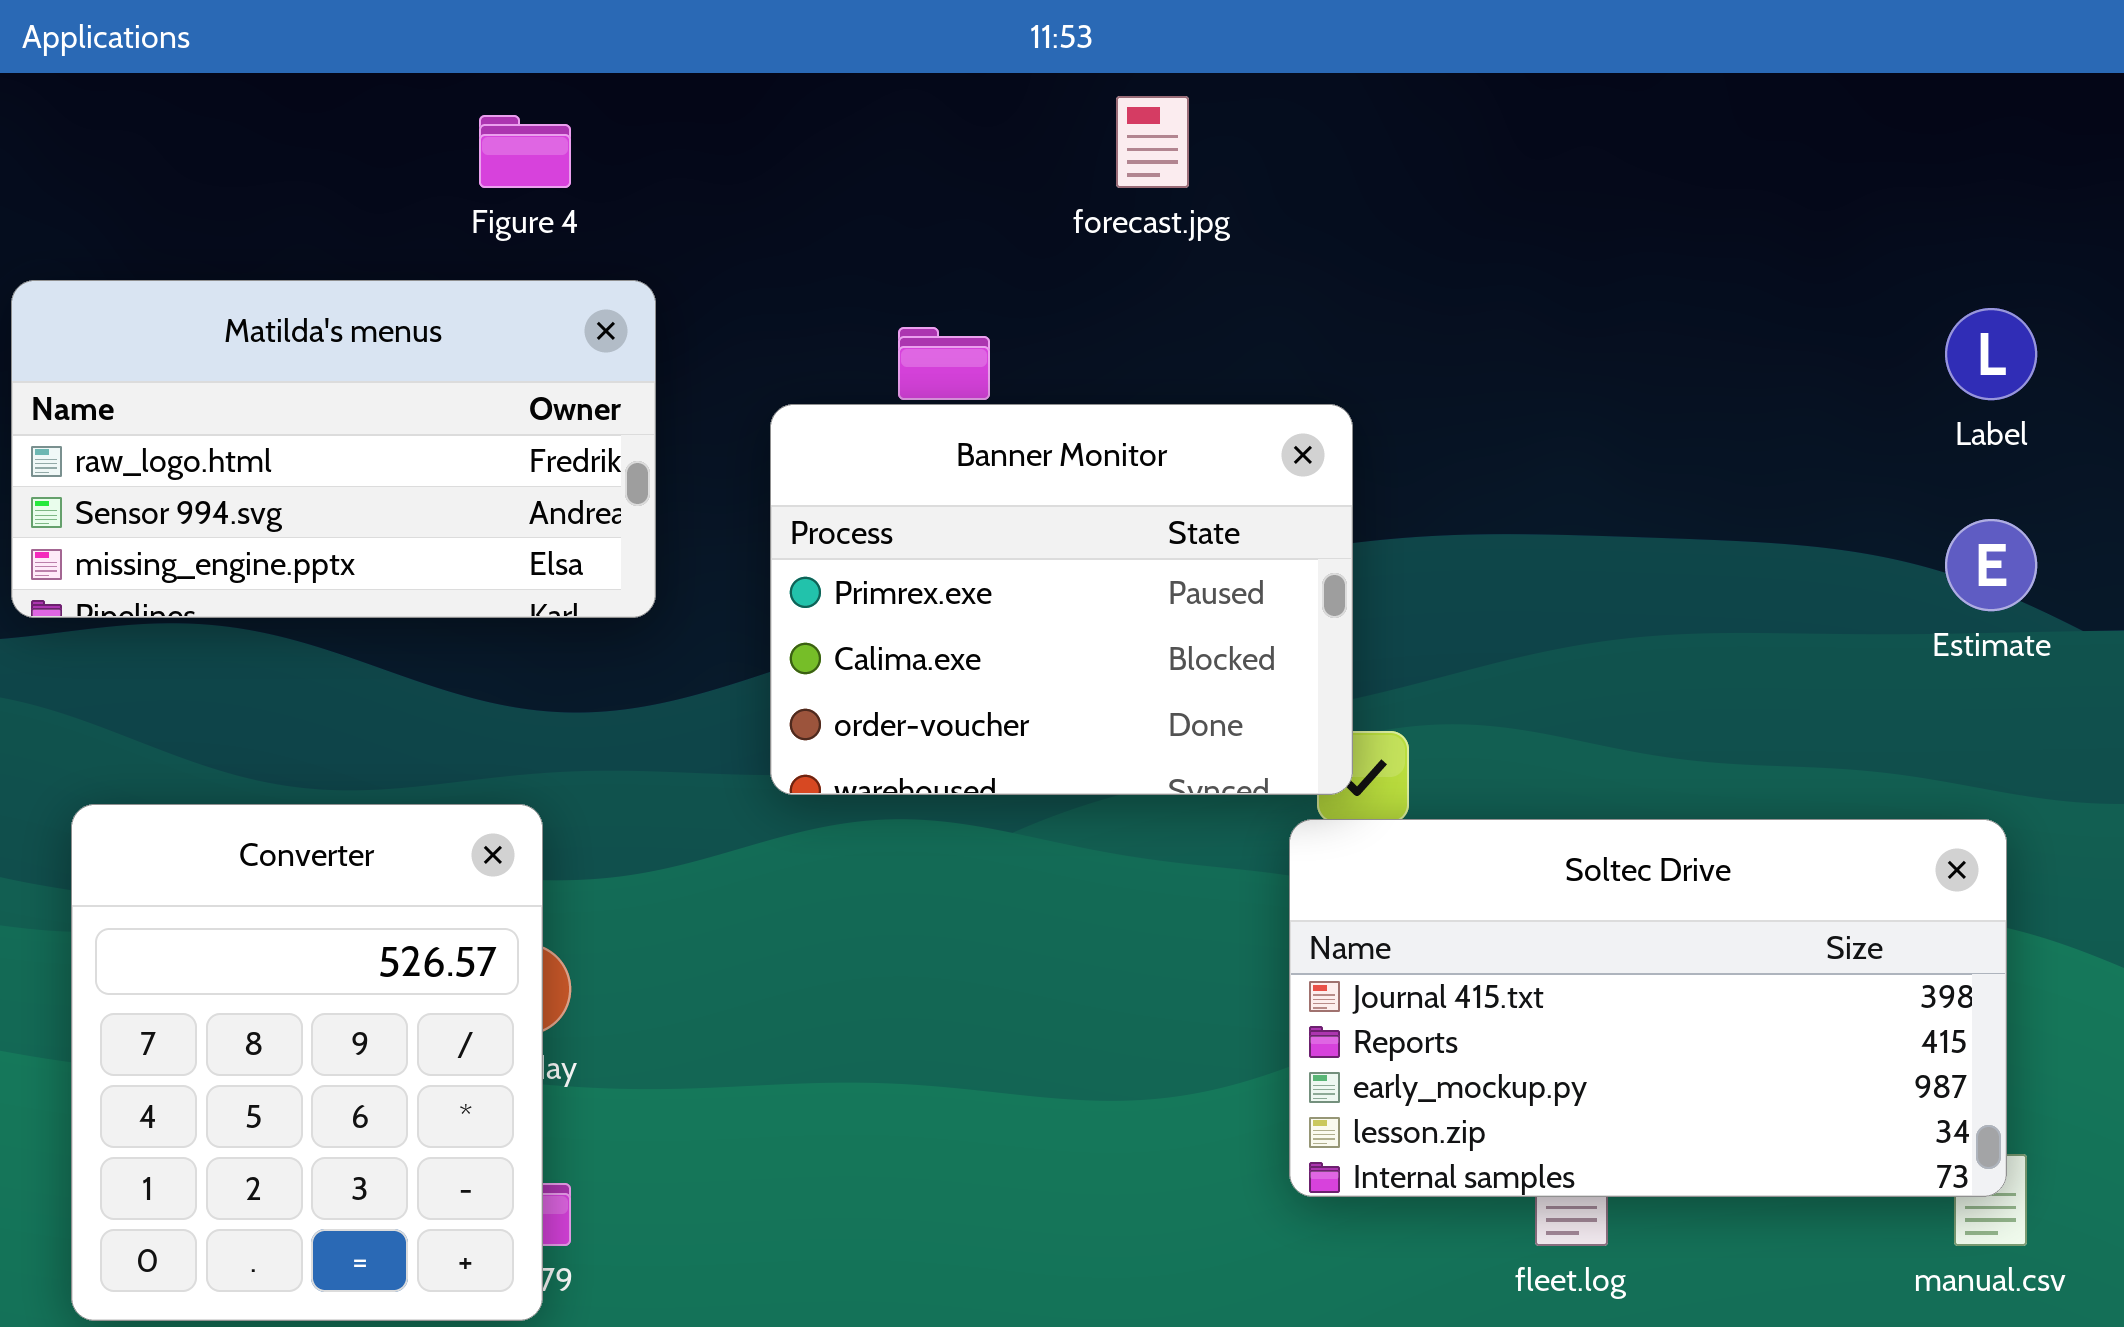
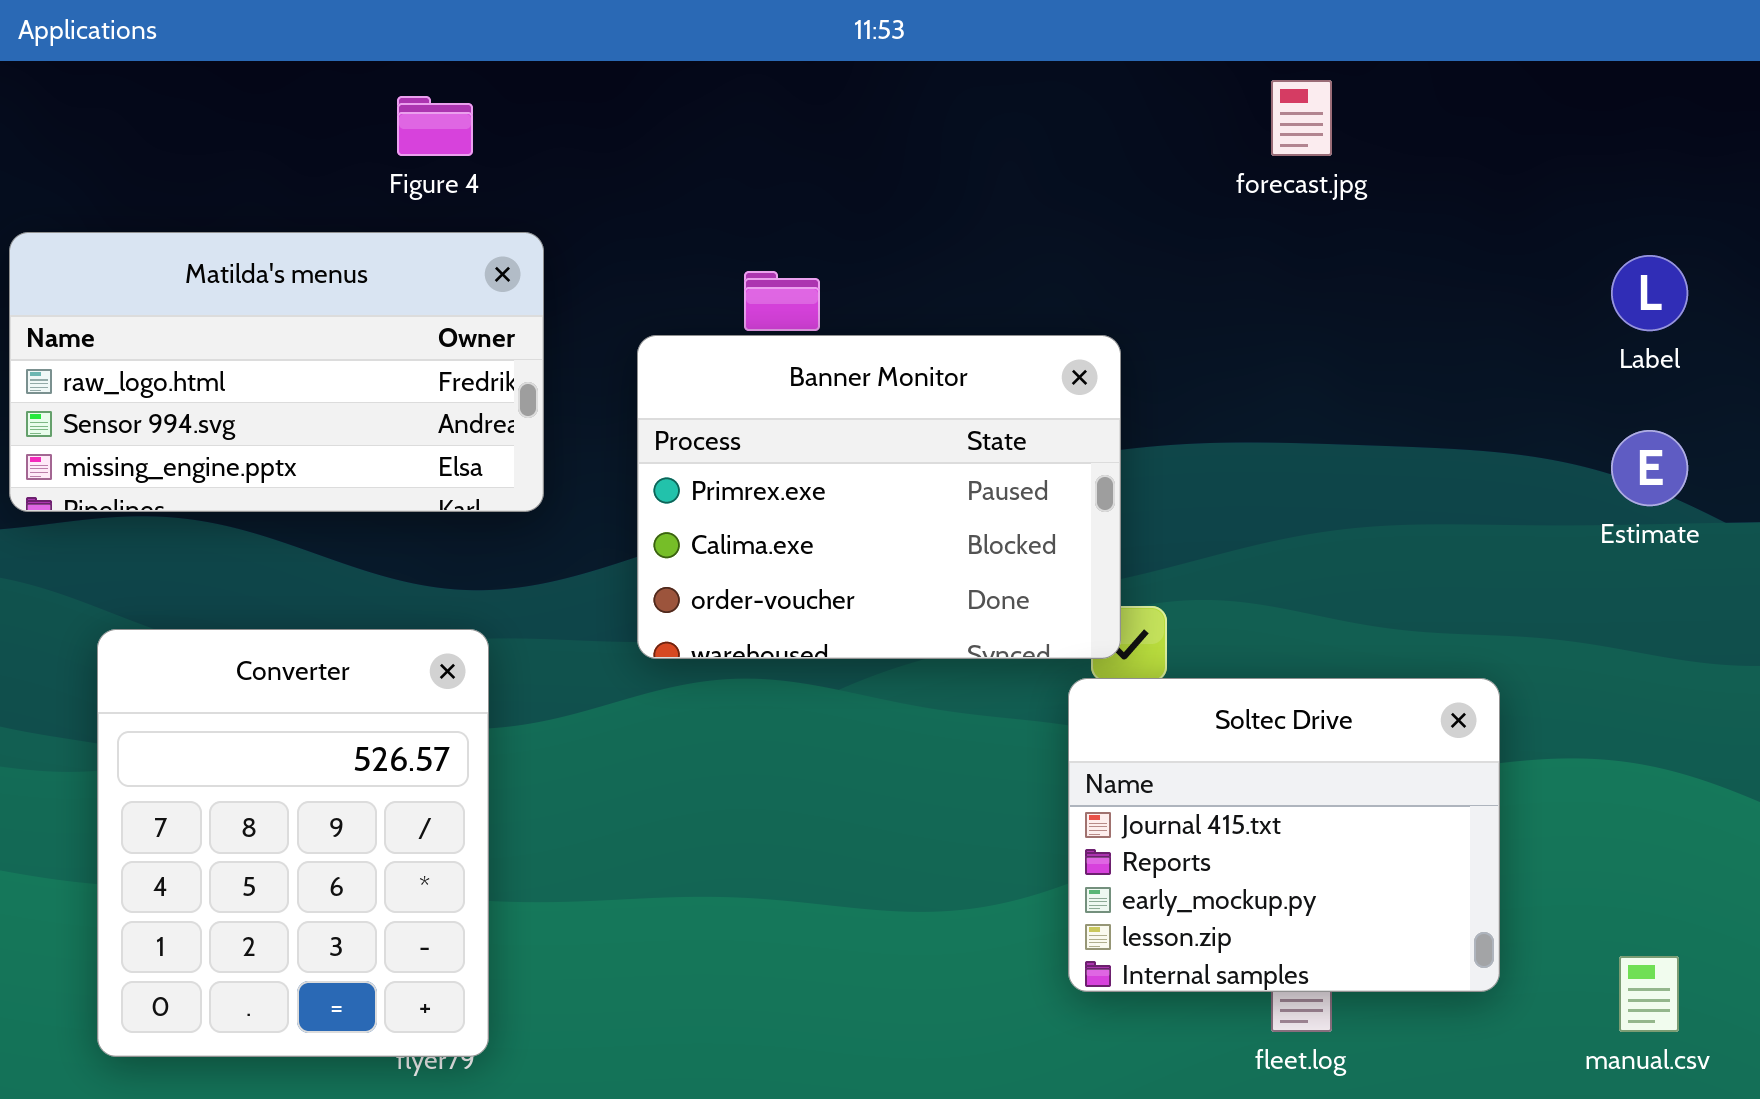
forecast.jpg: [1116,96,1189,188] -> [1271,80,1332,156], moved
Converter: [71,804,543,1321] -> [97,629,489,1057], moved
Soltec Drive: [1289,819,2007,1197] -> [1068,678,1500,992], resized

